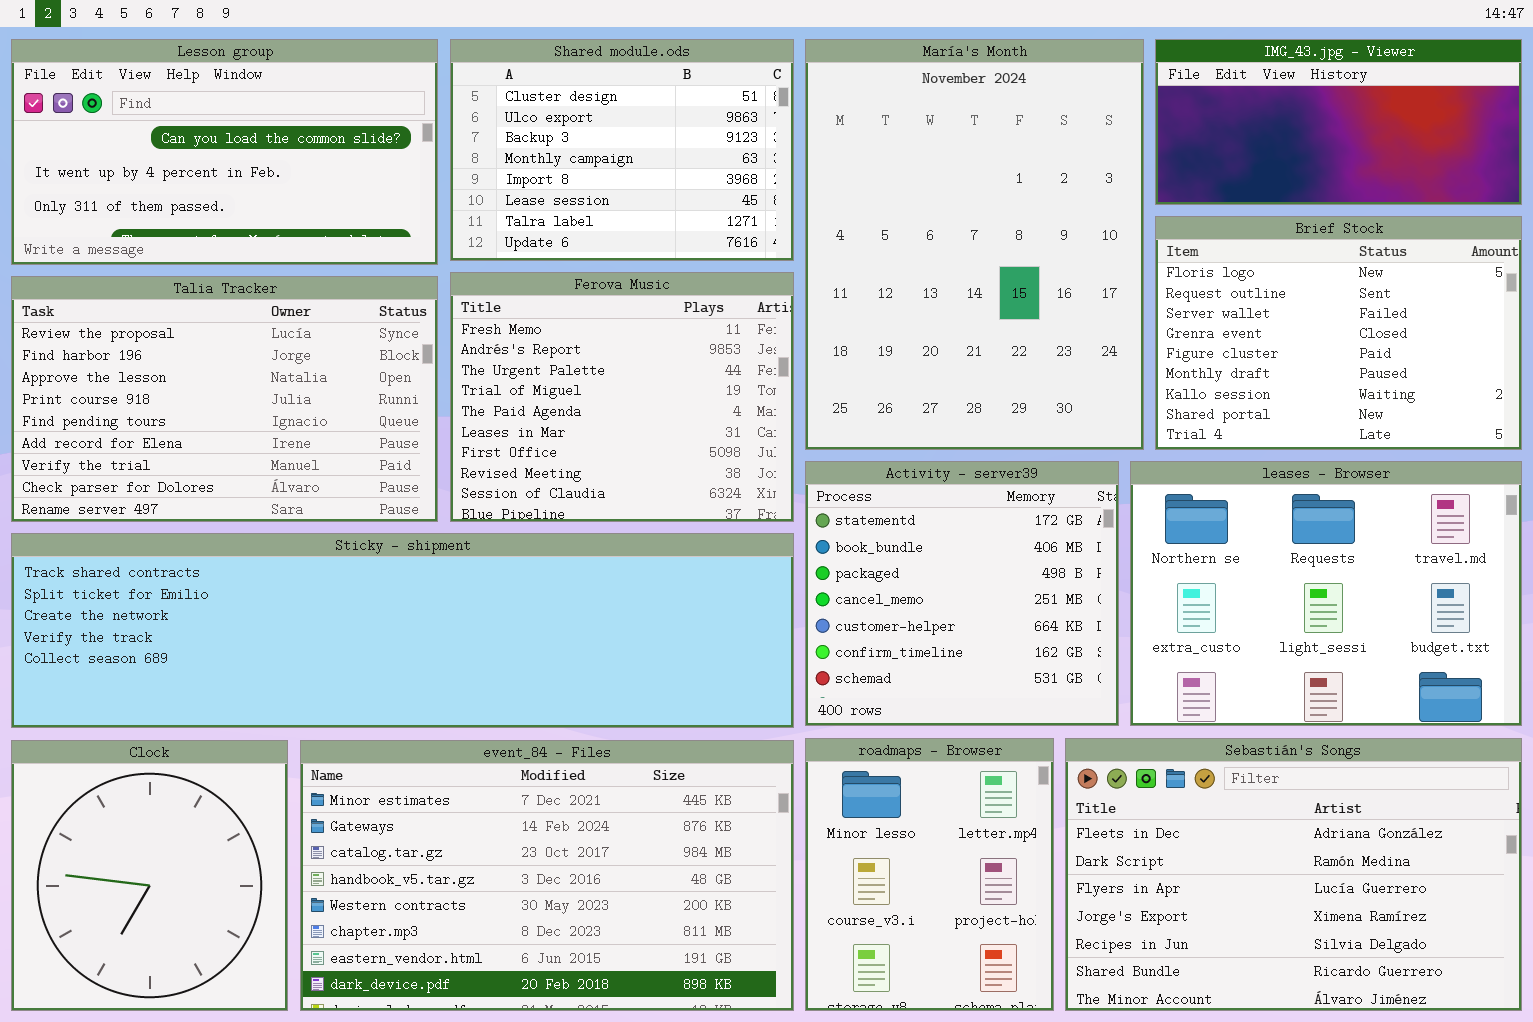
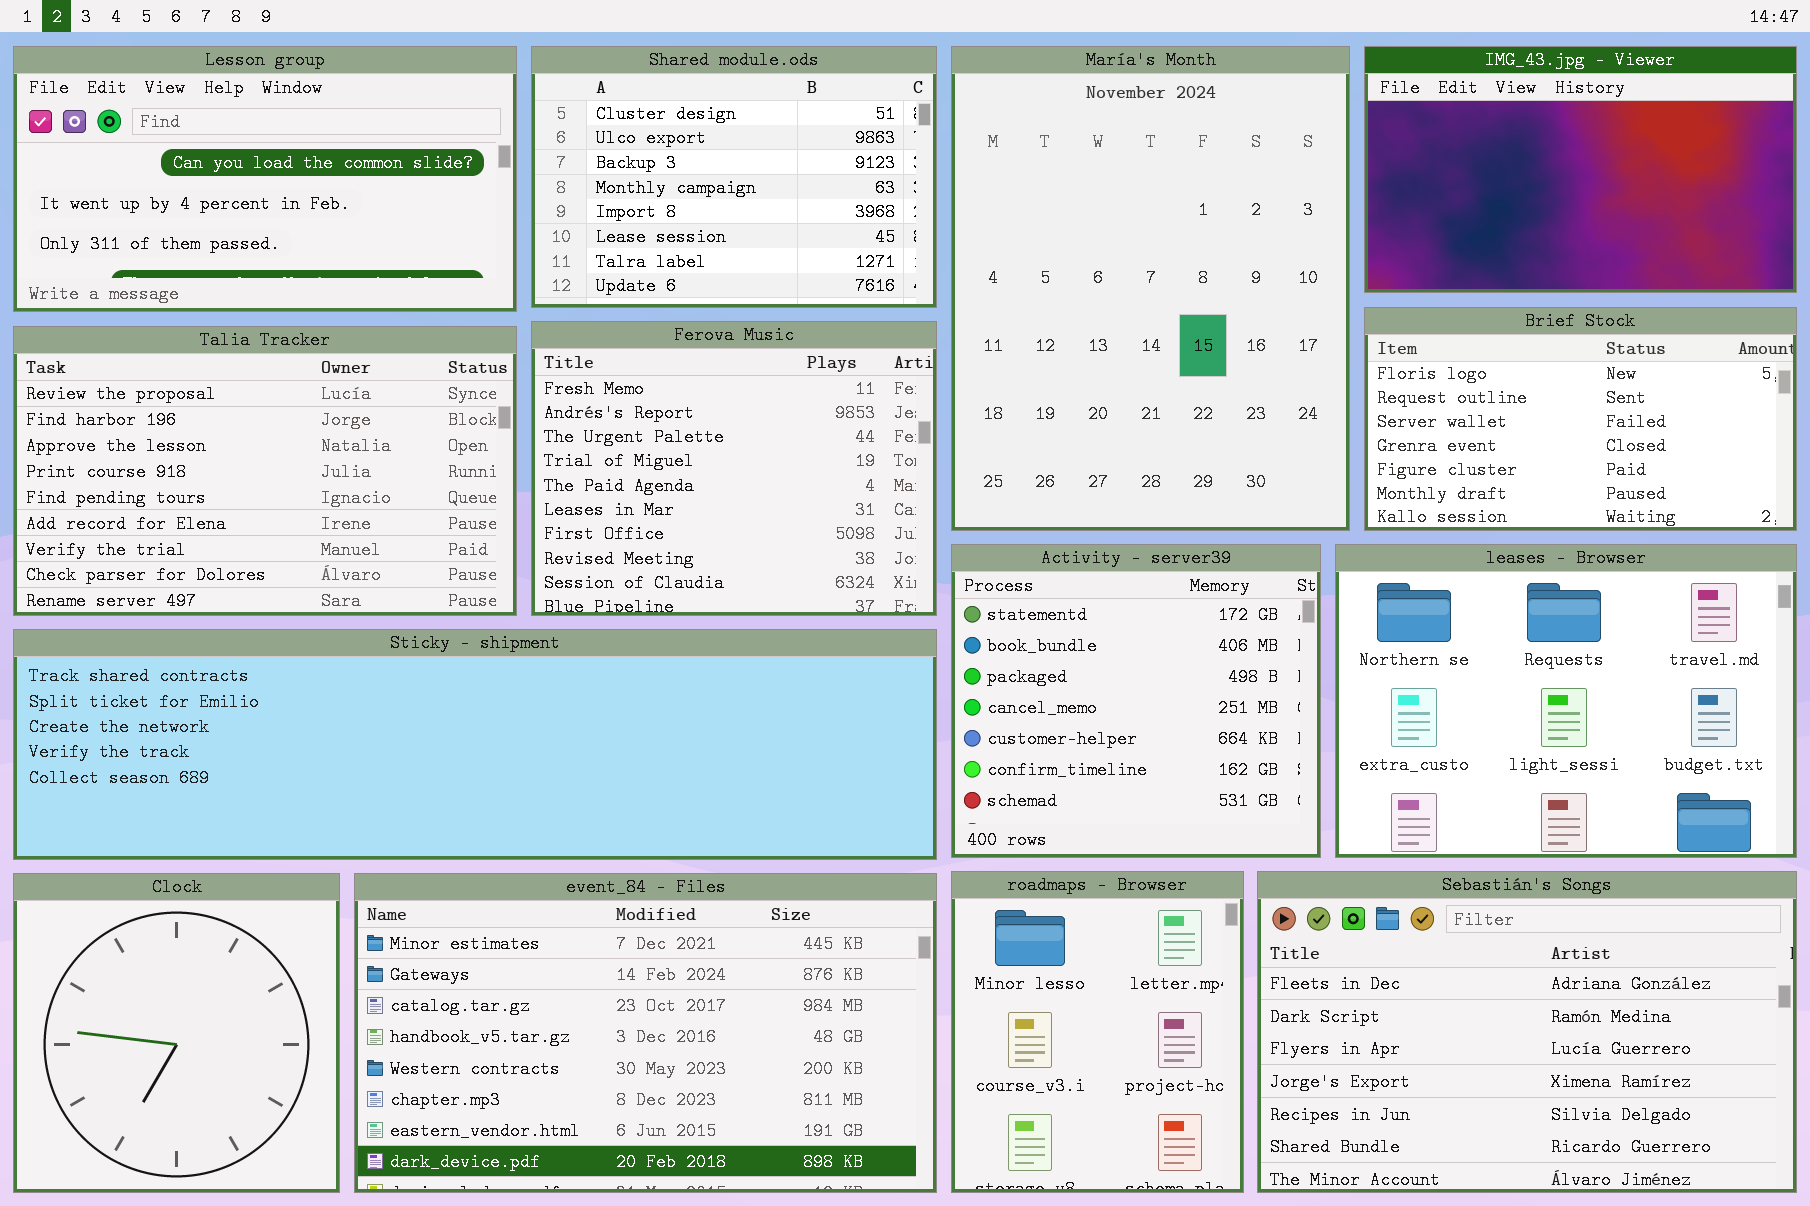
IMG_43.jpg - Viewer: [1155,39,1522,205] -> [1364,46,1797,293], resized
Brief Stock: [1155,216,1522,450] -> [1364,307,1797,531], resized

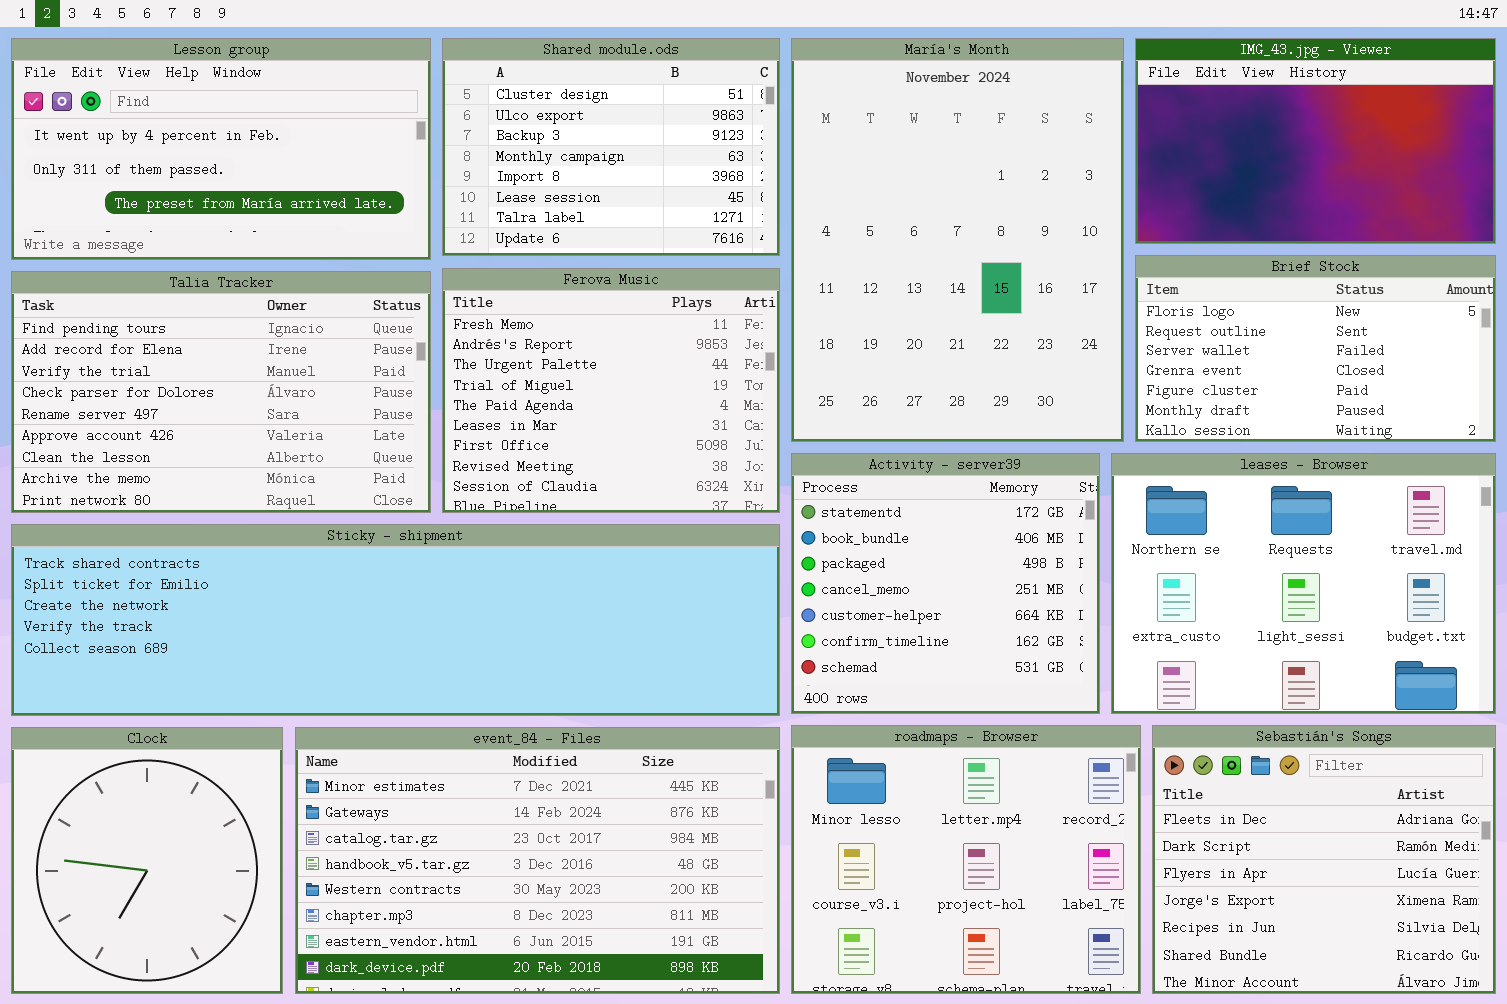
Lesson group: [13,46,517,312] -> [11,38,431,260], scrolled down 1 row
Talia Tracker: [13,326,517,616] -> [11,271,431,513], scrolled down 4 rows
roadmaps - Browser: [951,871,1244,1193] -> [791,725,1141,994], resized
Sebastián's Songs: [1257,871,1797,1193] -> [1152,725,1496,994], resized

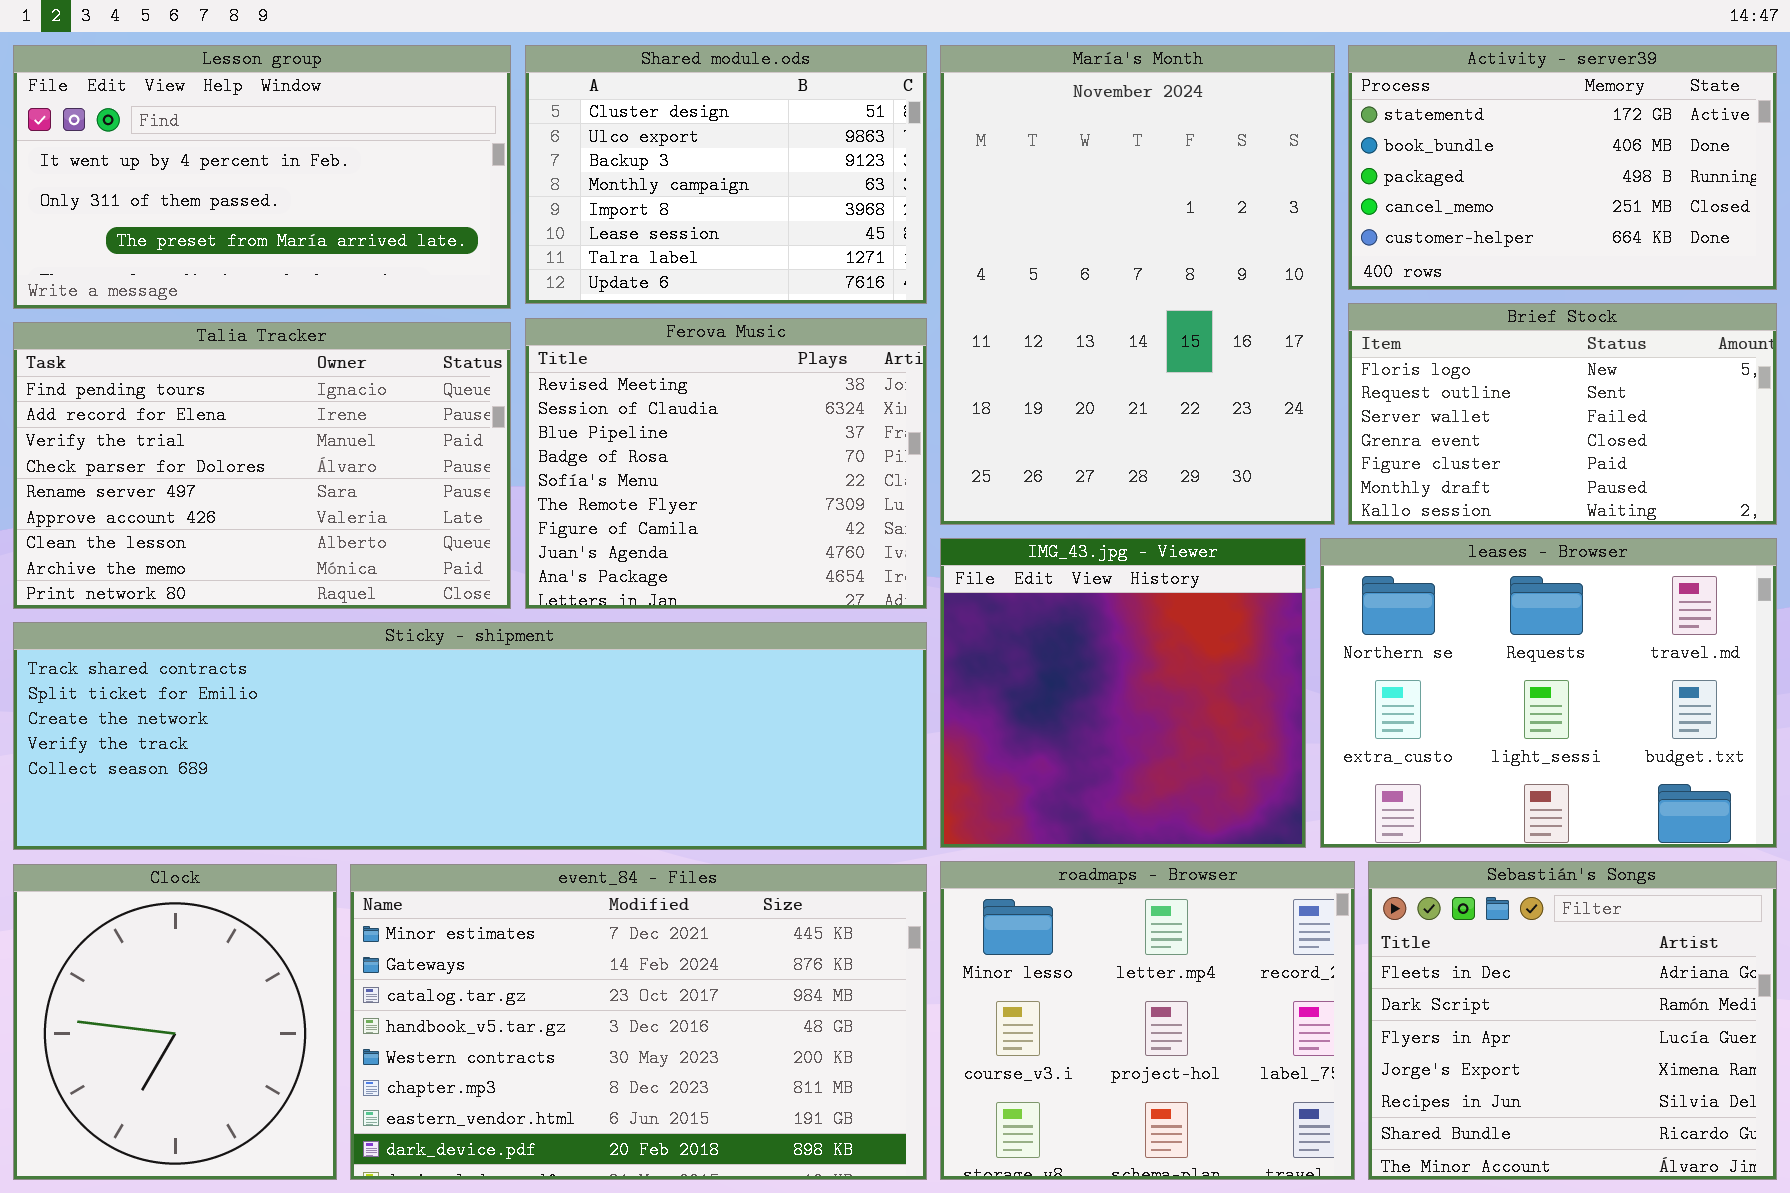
IMG_43.jpg - Viewer: [1135,38,1496,244] -> [940,538,1306,848], moved, resized
Ferova Music: [442,268,780,513] -> [525,318,927,609], scrolled down 7 rows
Activity - server39: [791,453,1100,714] -> [1348,45,1777,290], moved, resized

